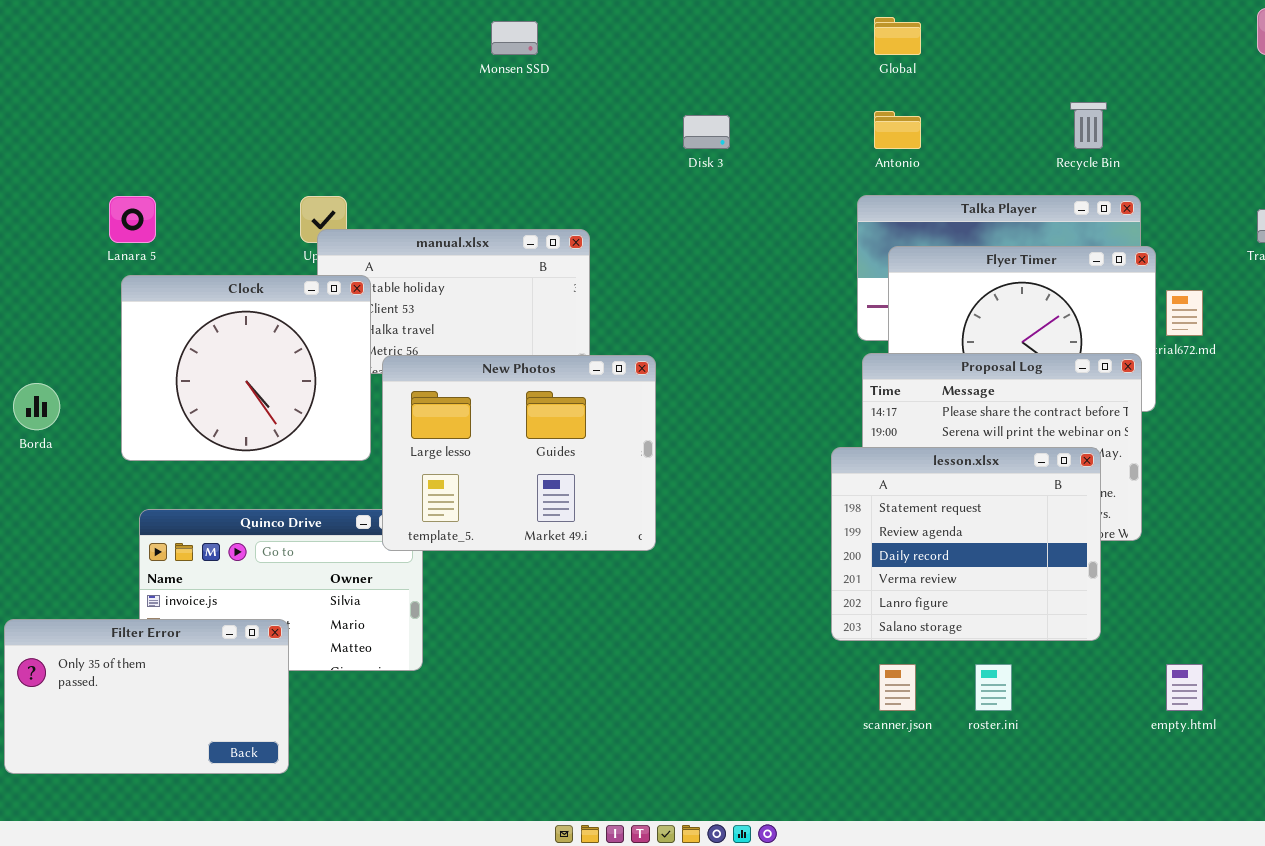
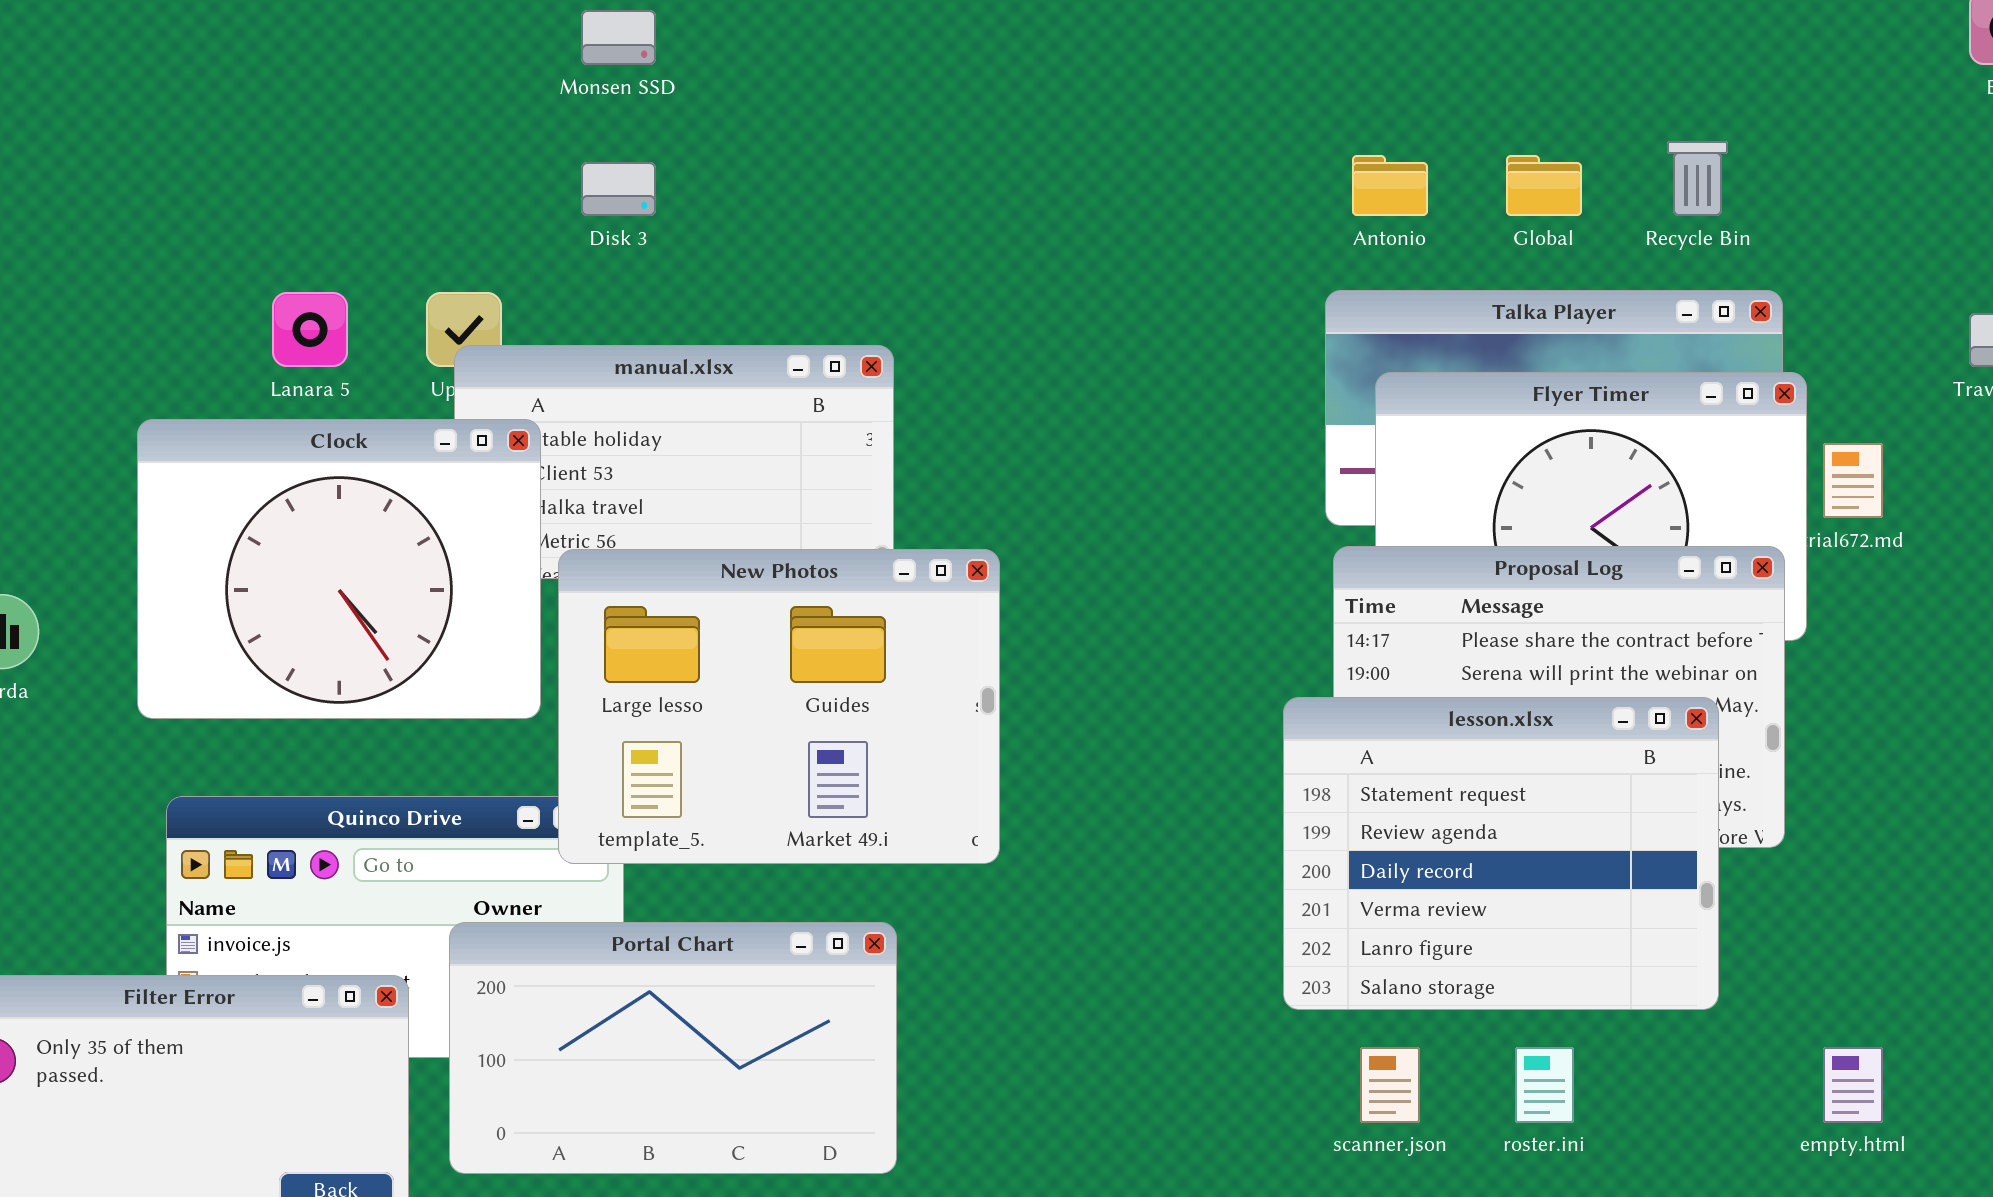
Global: [874,17,921,55] -> [1506,155,1582,216], moved
Monsen SSD: [491,21,538,55] -> [581,10,656,65], moved
Disk 3: [683,115,730,149] -> [581,162,656,216], moved
Lanara 5: [109,196,156,243] -> [272,292,348,367], moved
Portal Chart: none -> [449,922,897,1174], opened

